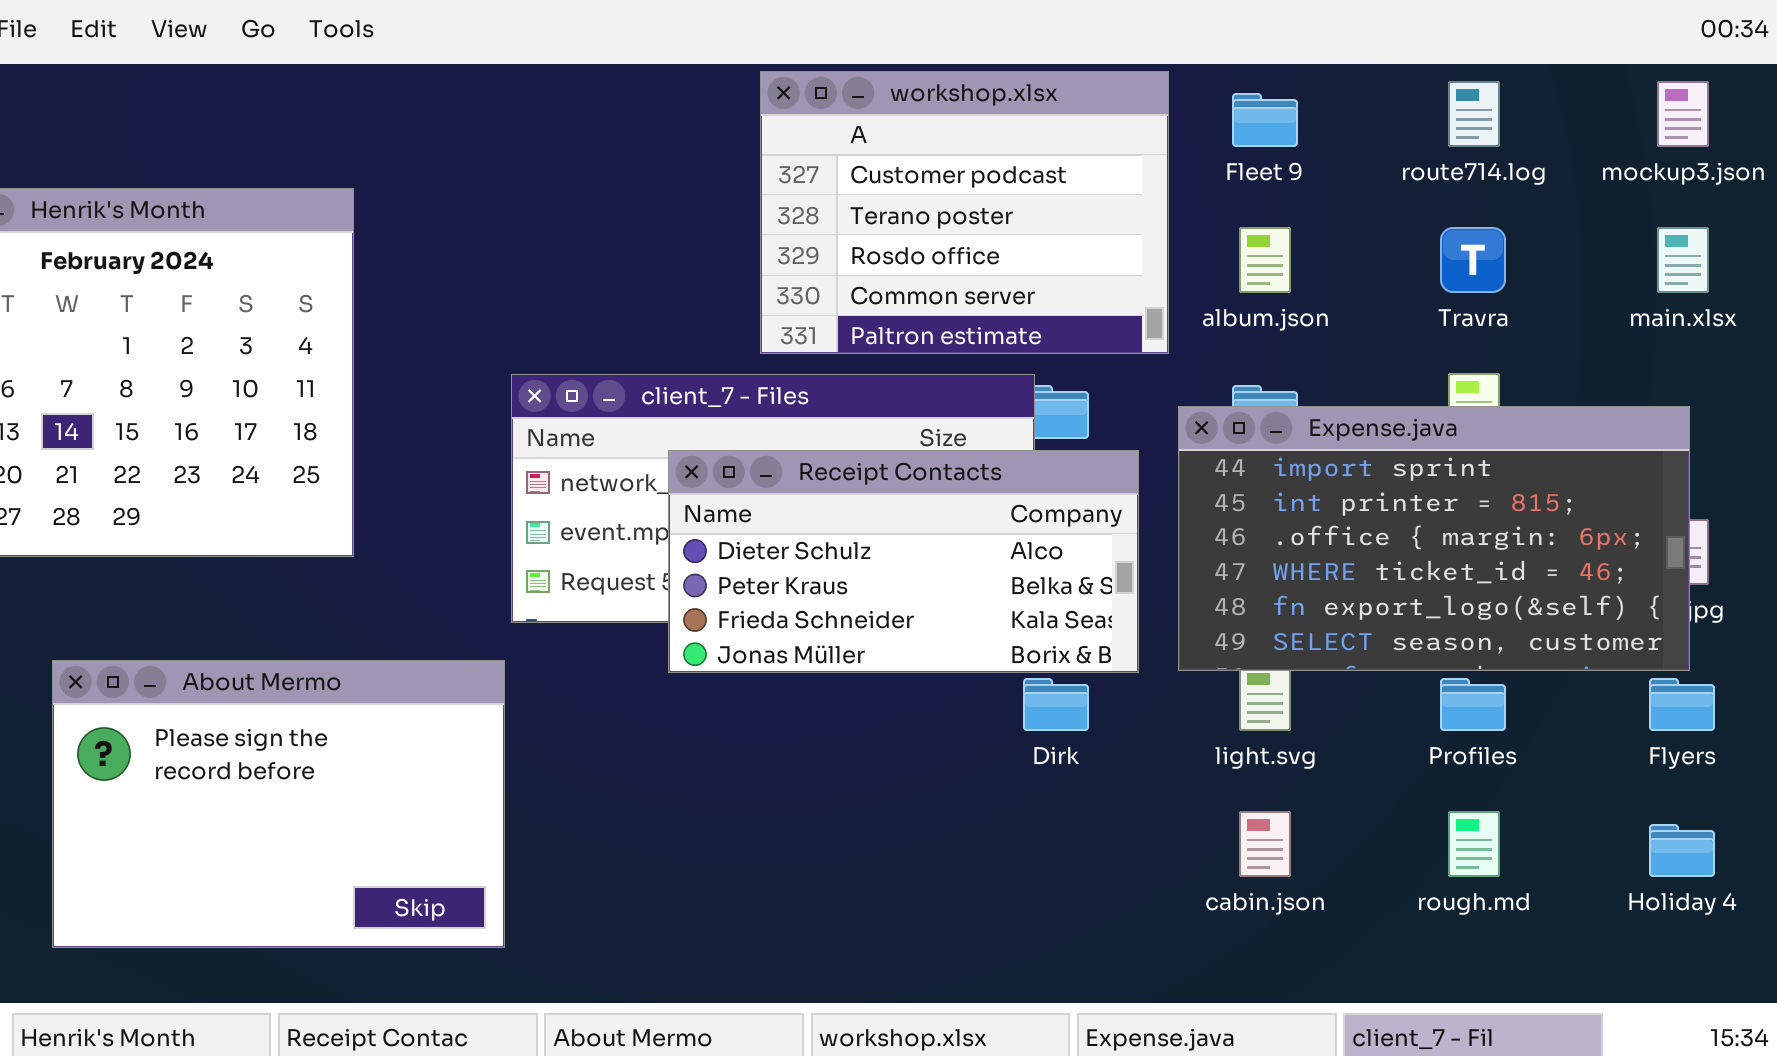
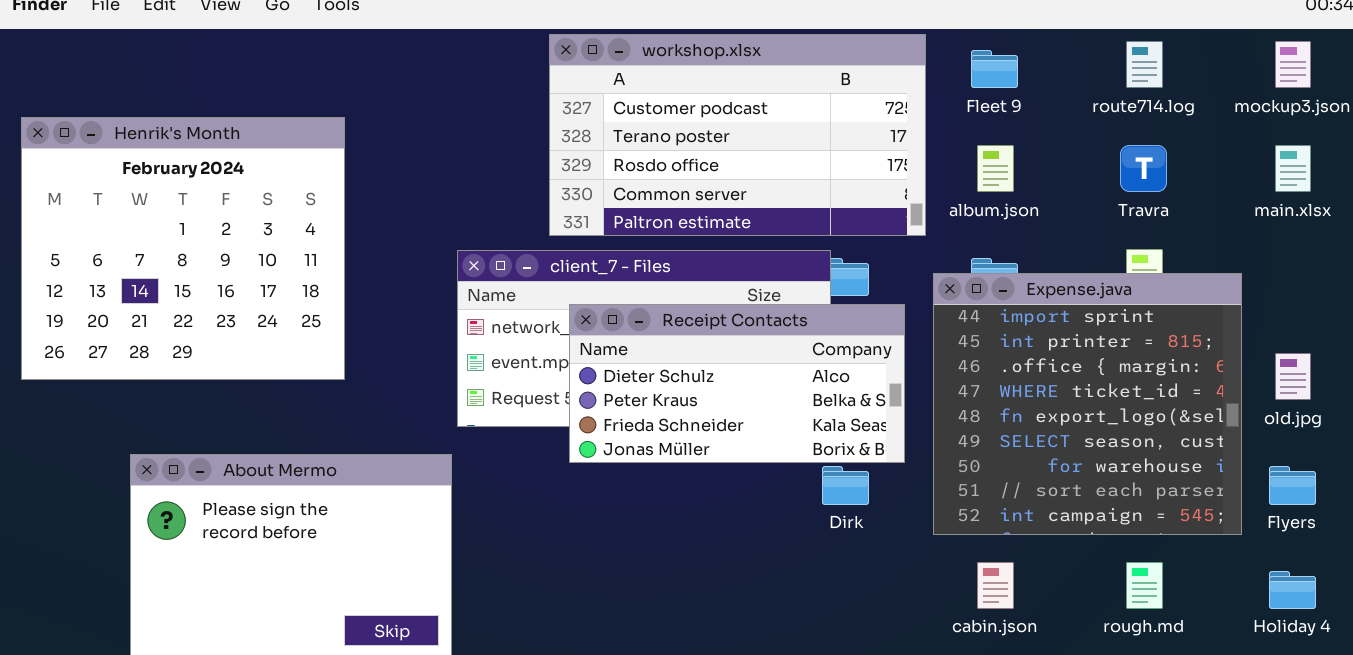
workshop.xlsx: [760,71,1169,354] -> [549,34,926,236], resized
Expense.java: [1178,406,1690,671] -> [933,273,1242,535], resized

